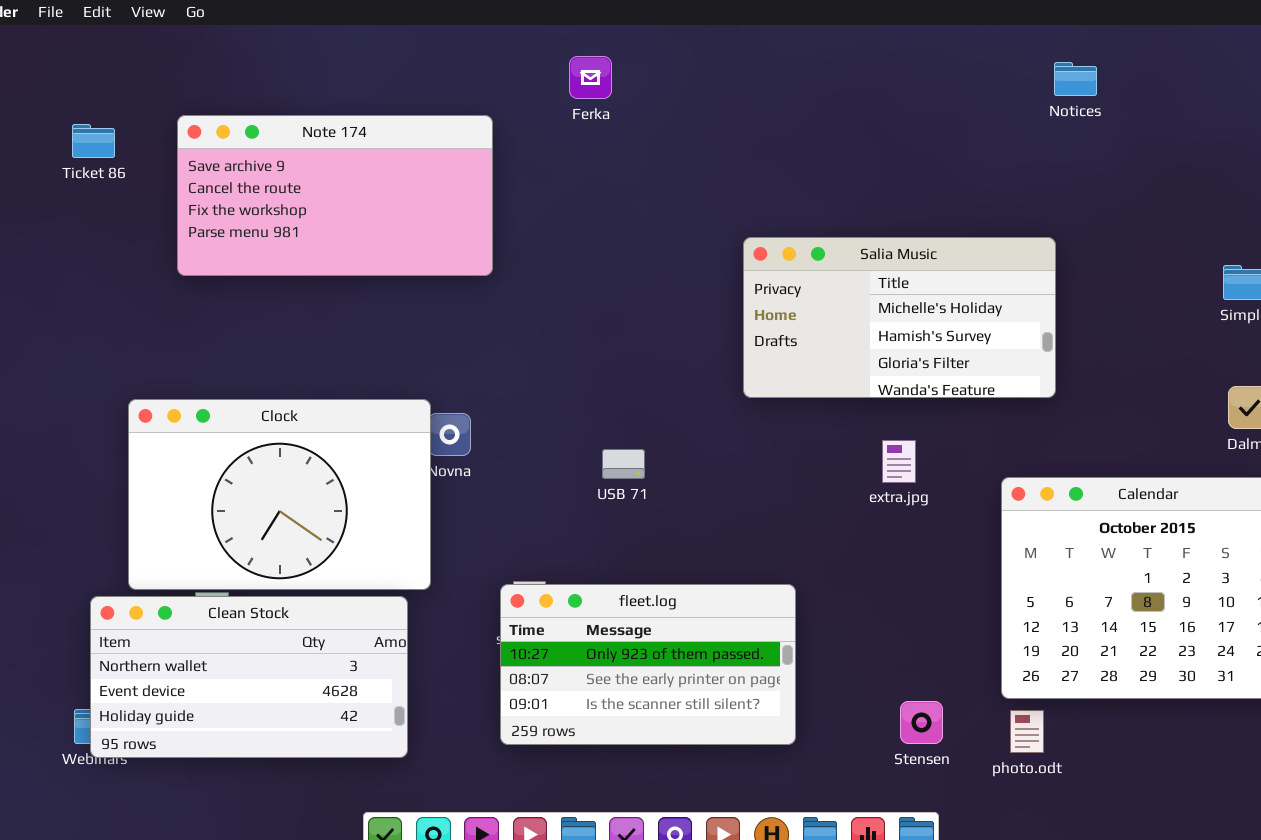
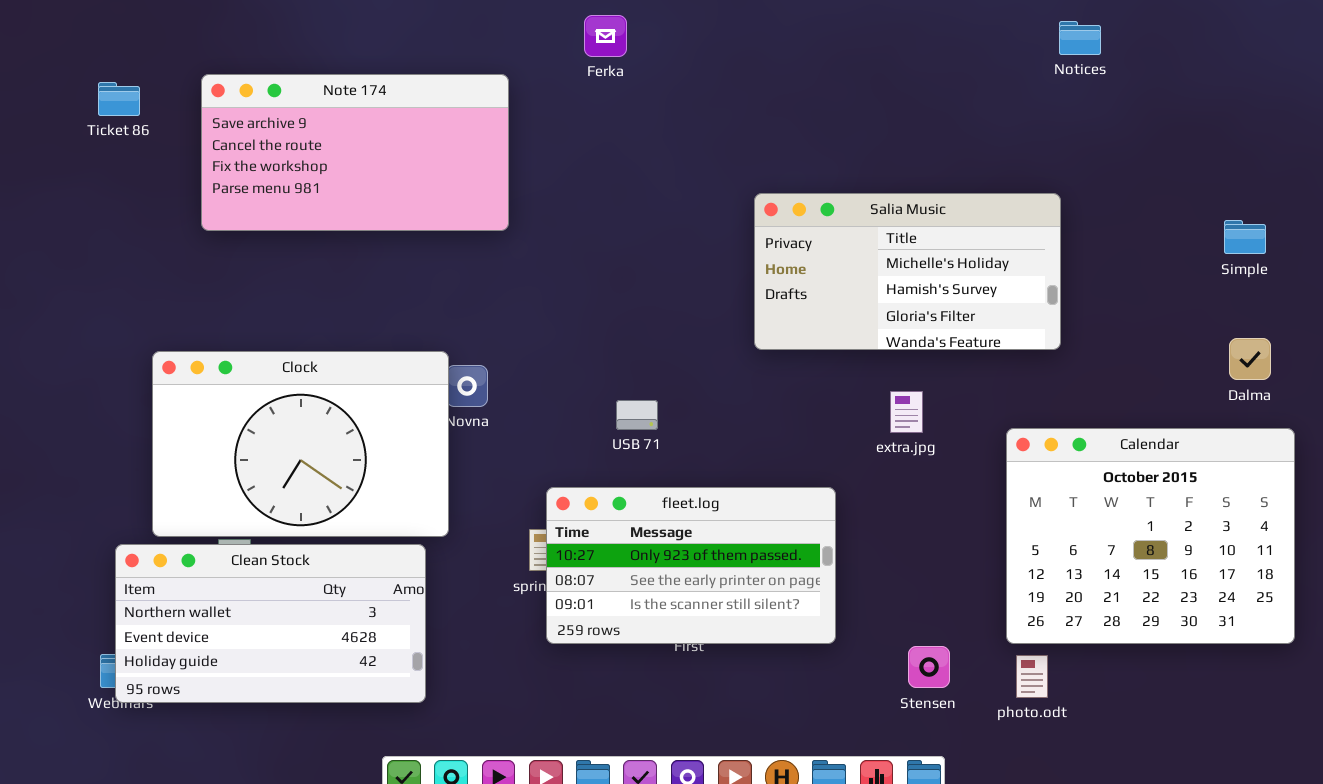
fleet.log: [500,584,796,745] -> [546,487,836,644], moved

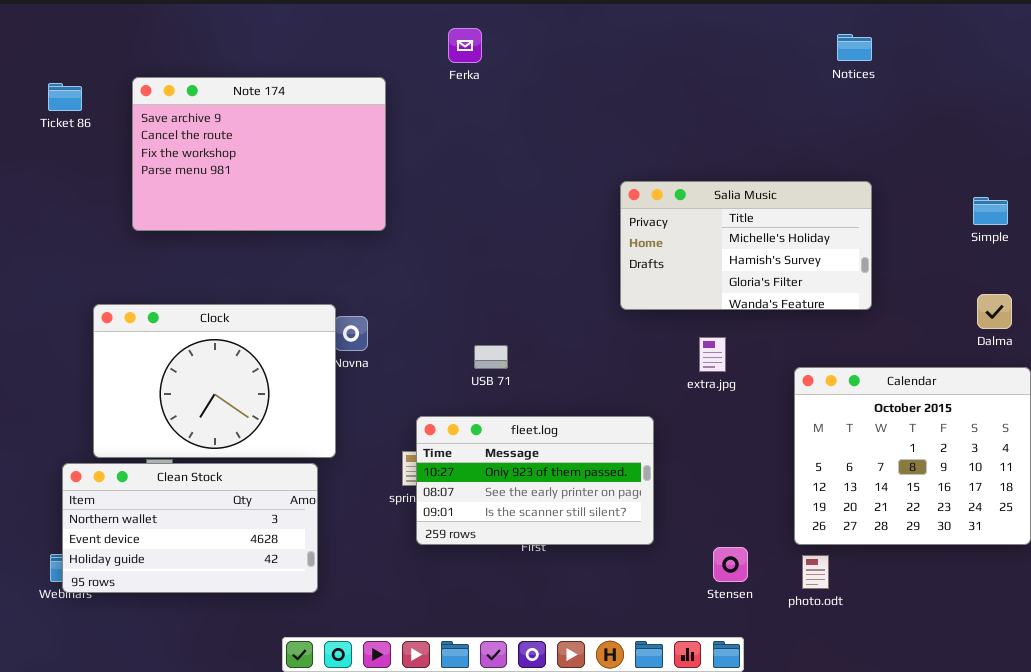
Note 174: [201,74,509,231] -> [132,77,386,231], resized
Salia Music: [754,193,1061,350] -> [620,181,872,310], moved

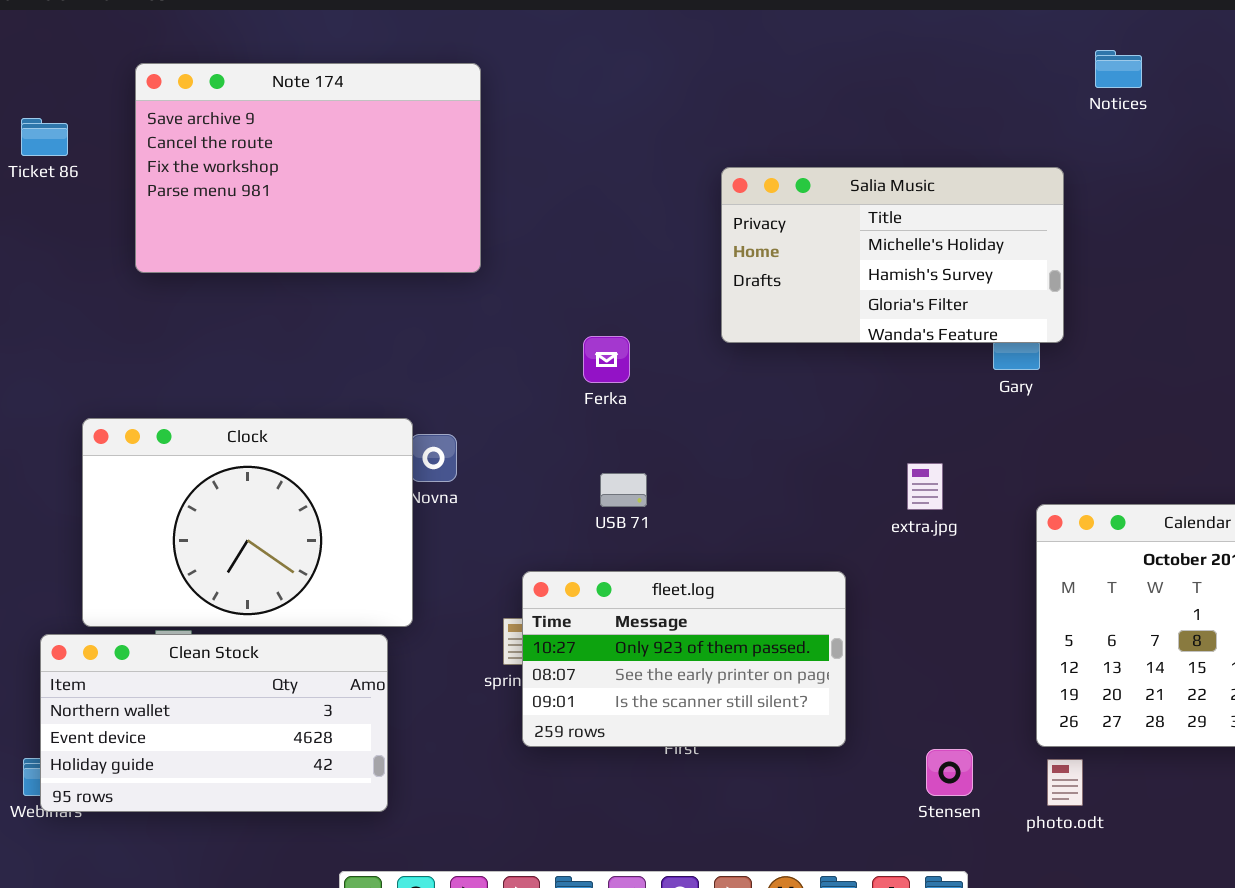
Ferka: [448,28,482,63] -> [583,336,630,383], moved
Note 174: [132,77,386,231] -> [135,63,481,273], moved
Salia Music: [620,181,872,310] -> [721,167,1064,343], moved

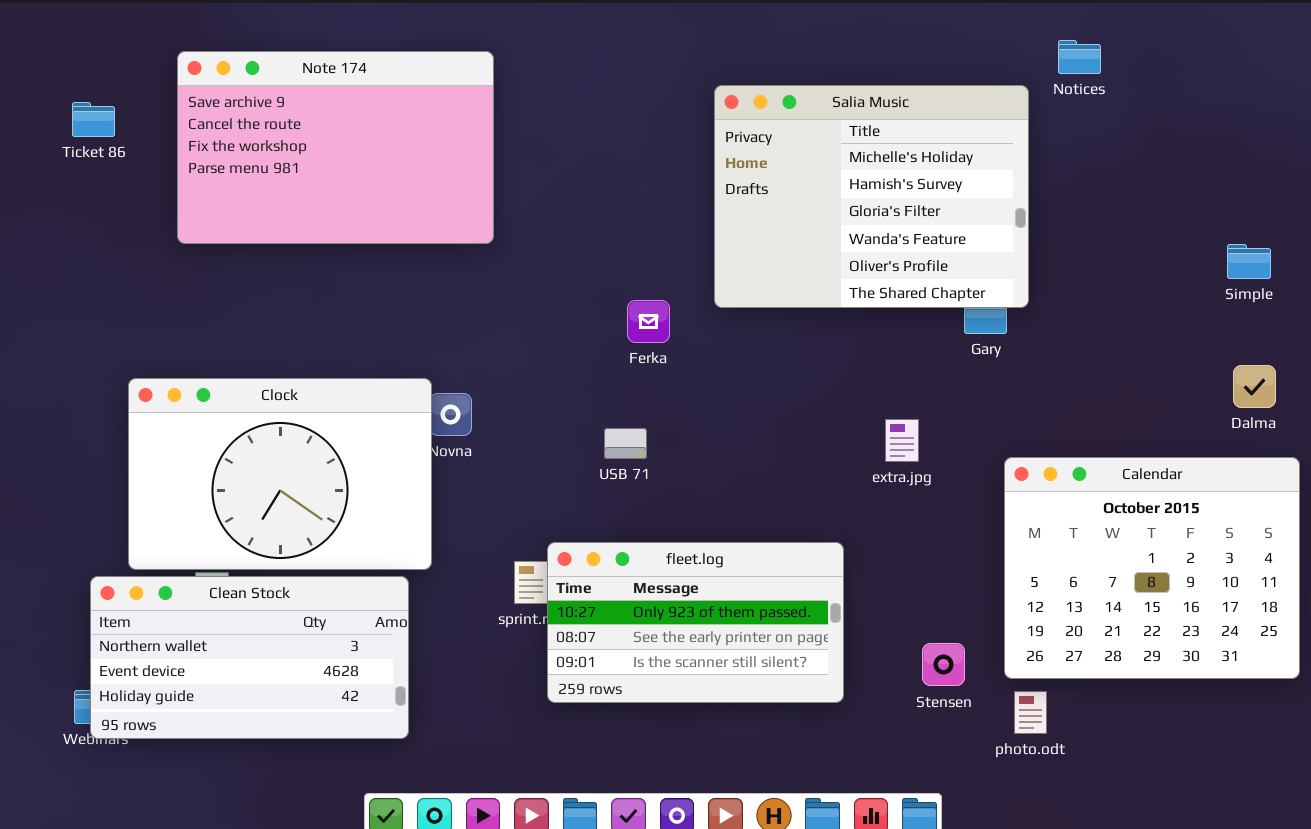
Salia Music: [721,167,1064,343] -> [714,85,1029,308], resized
Ferka: [583,336,630,383] -> [627,300,670,343], moved
fleet.log: [522,571,846,747] -> [547,542,844,703], moved
Stensen: [926,749,973,796] -> [922,643,965,686], moved

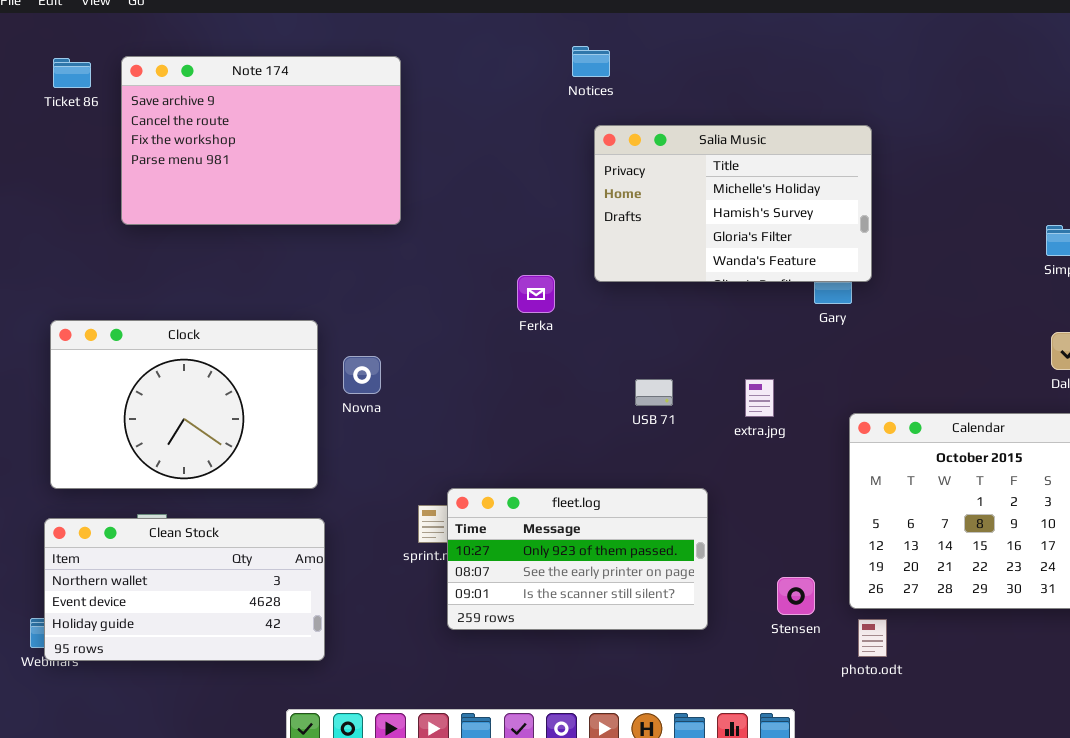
Notices: [1058,40,1101,74] -> [572,46,610,77], moved
Salia Music: [714,85,1029,308] -> [594,125,872,282], resized
Ticket 86: [72,102,115,137] -> [53,58,91,88], moved
Clock: [128,378,432,570] -> [50,320,318,489], moved
USB 71: [604,428,647,459] -> [635,379,673,406], moved

